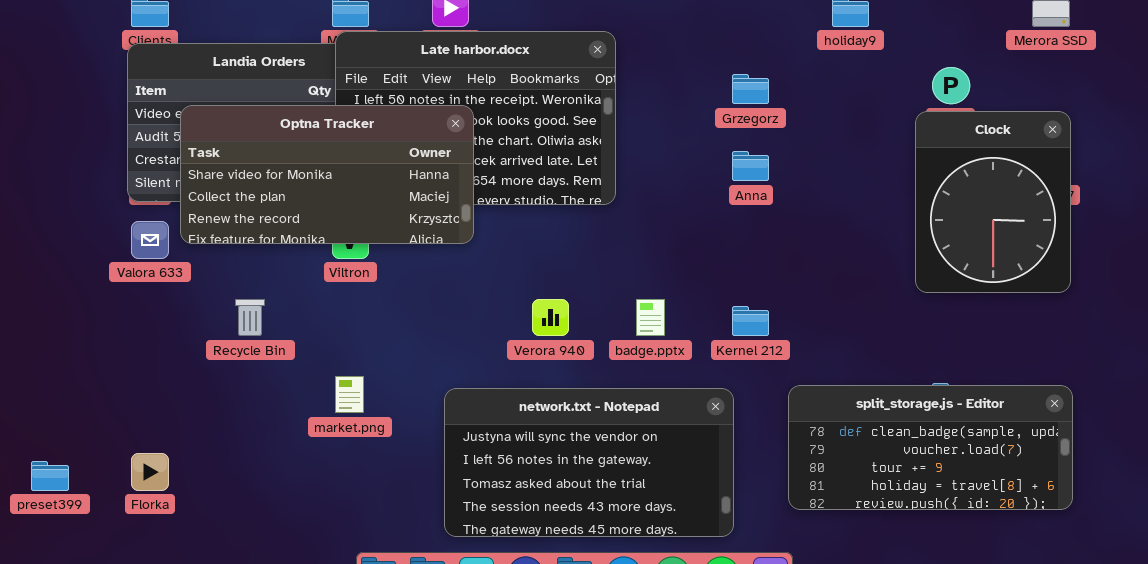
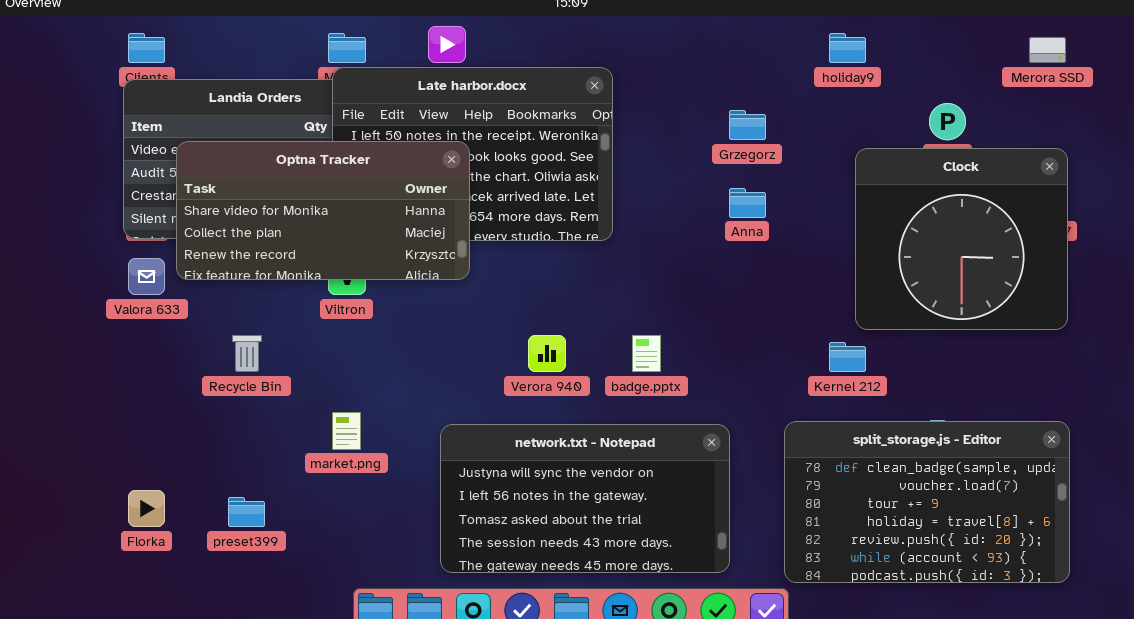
Clock: [915,111,1071,293] -> [855,148,1068,330], resized
Kernel 212: [732,306,769,336] -> [829,342,866,372], moved
split_storage.js - Editor: [788,385,1073,510] -> [784,421,1070,583], resized
preset399: [31,461,69,491] -> [228,497,265,527], moved

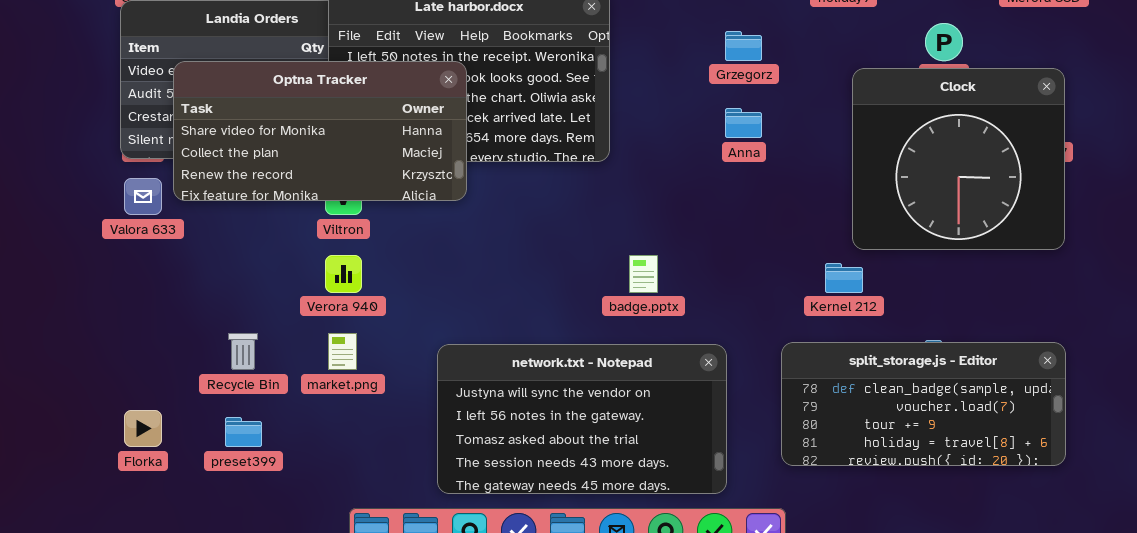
Recycle Bin: [232,335,262,372] -> [228,333,258,370], moved
Verora 940: [528,335,566,372] -> [325,255,362,293], moved
split_storage.js - Editor: [784,421,1070,583] -> [781,342,1066,466], resized

